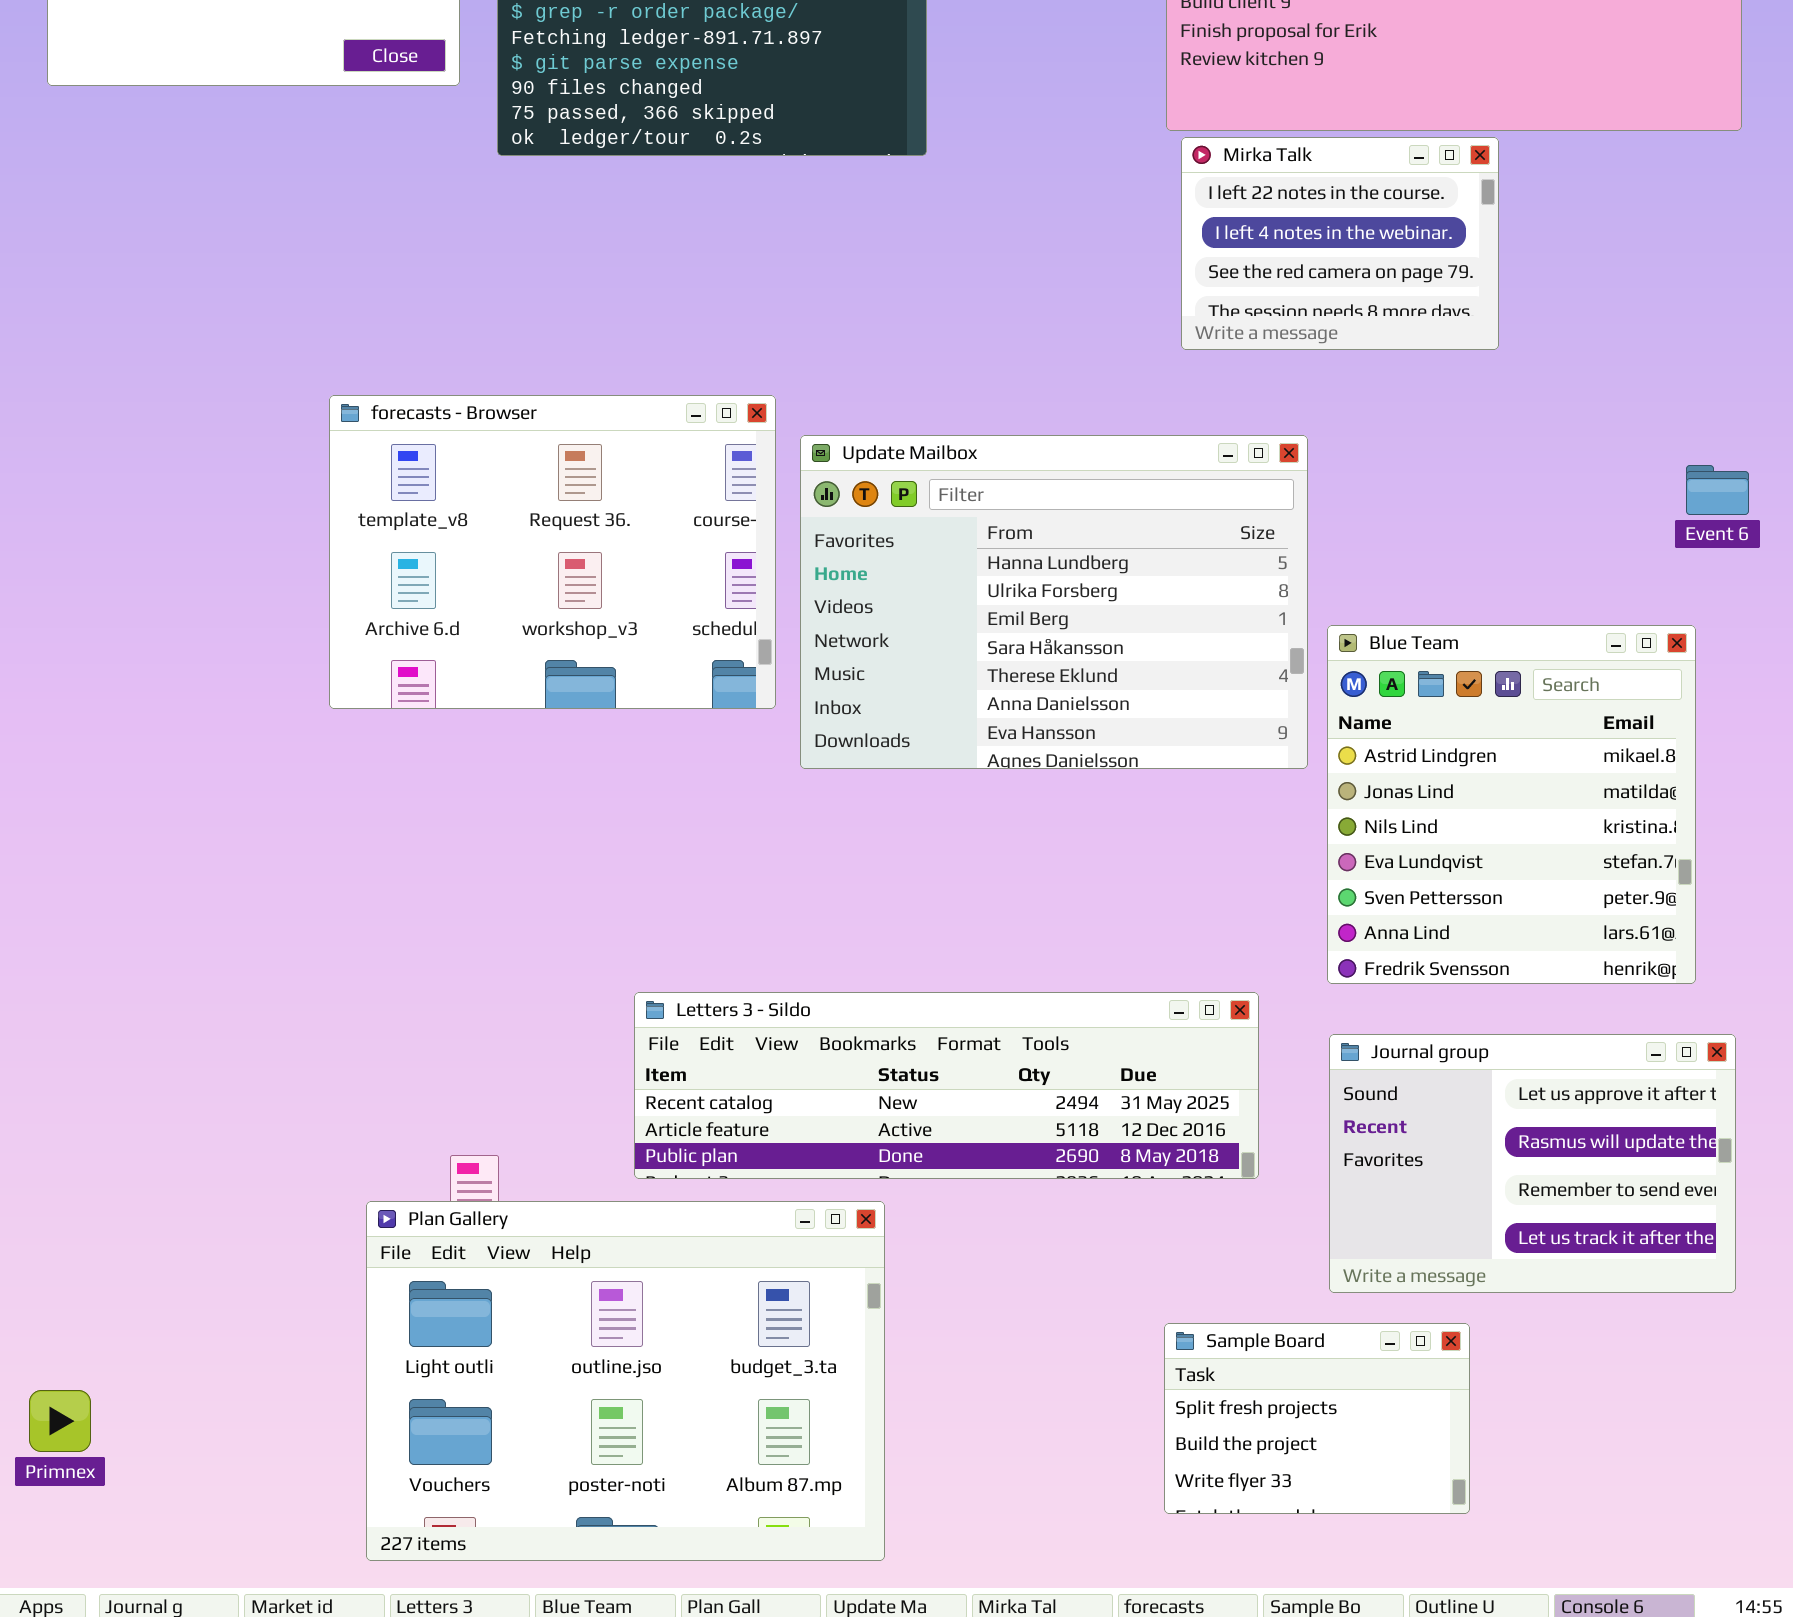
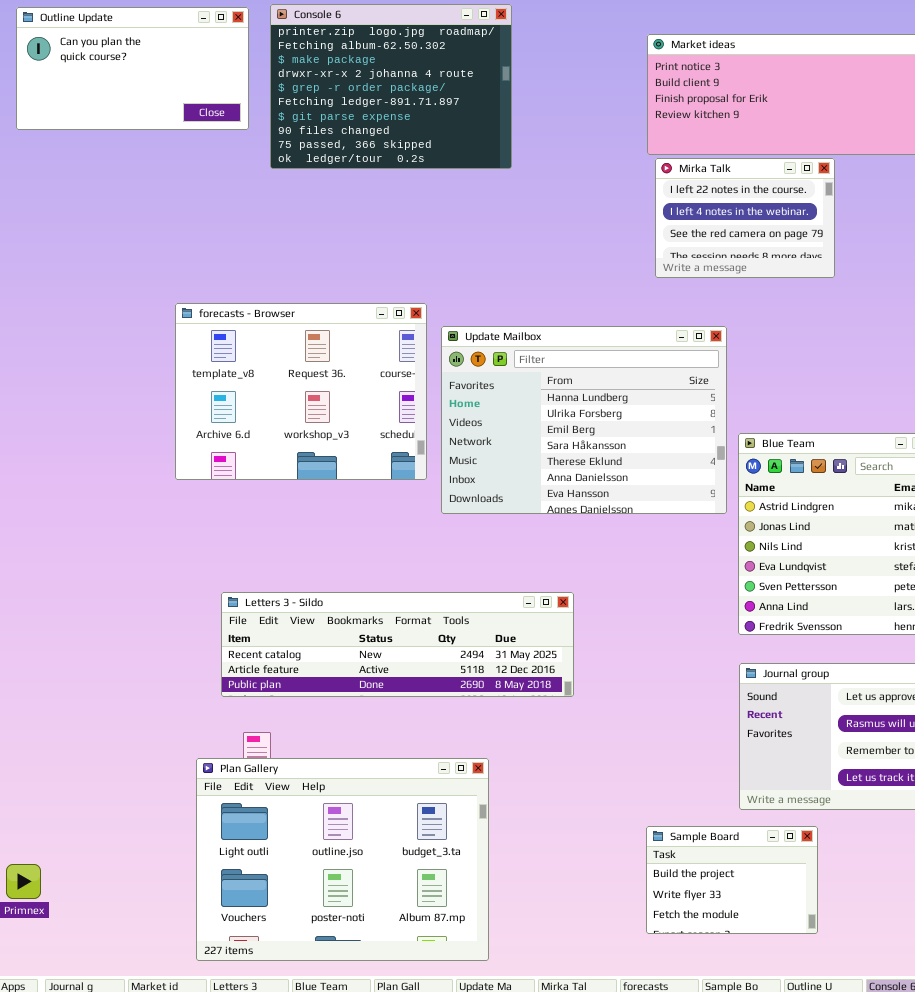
Letters 3 - Sildo: [634,992,1259,1179] -> [221,592,574,697], moved
Sample Board: [1164,1323,1470,1514] -> [646,826,818,934], scrolled down 1 row

